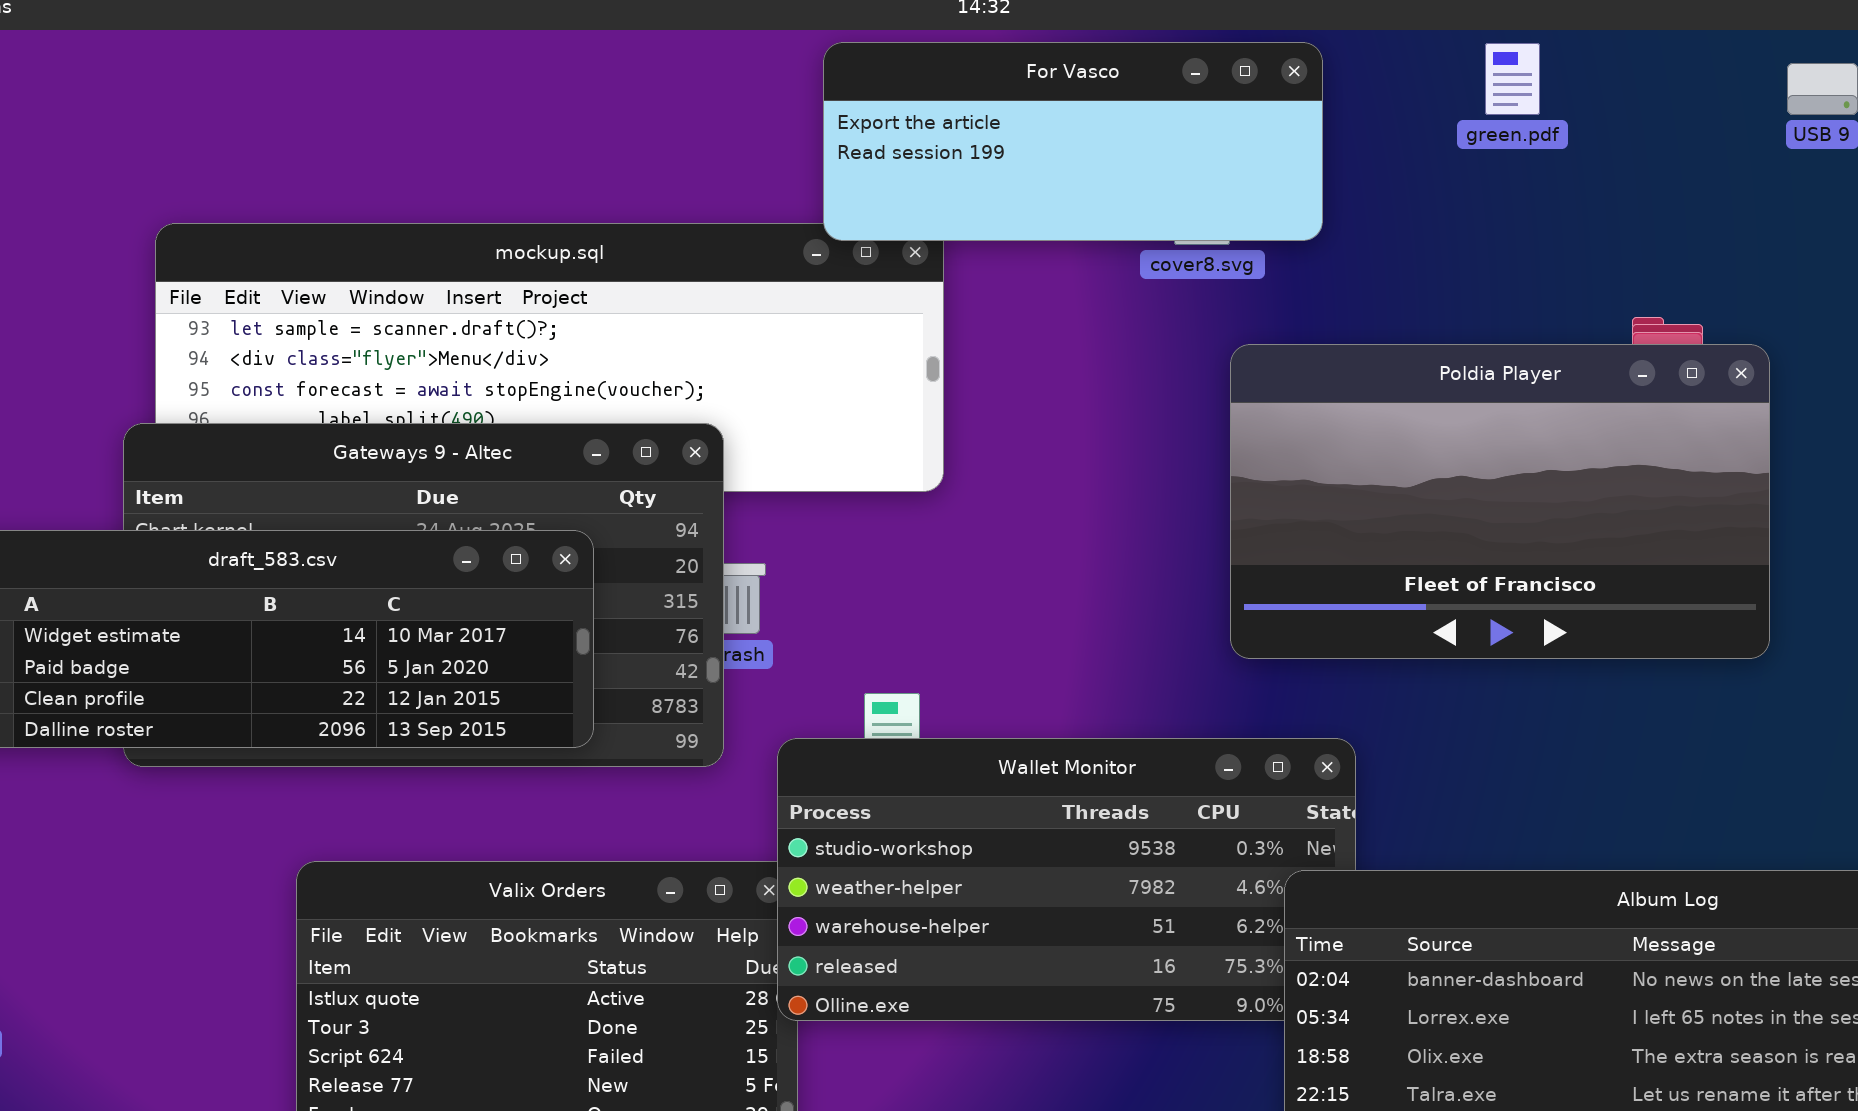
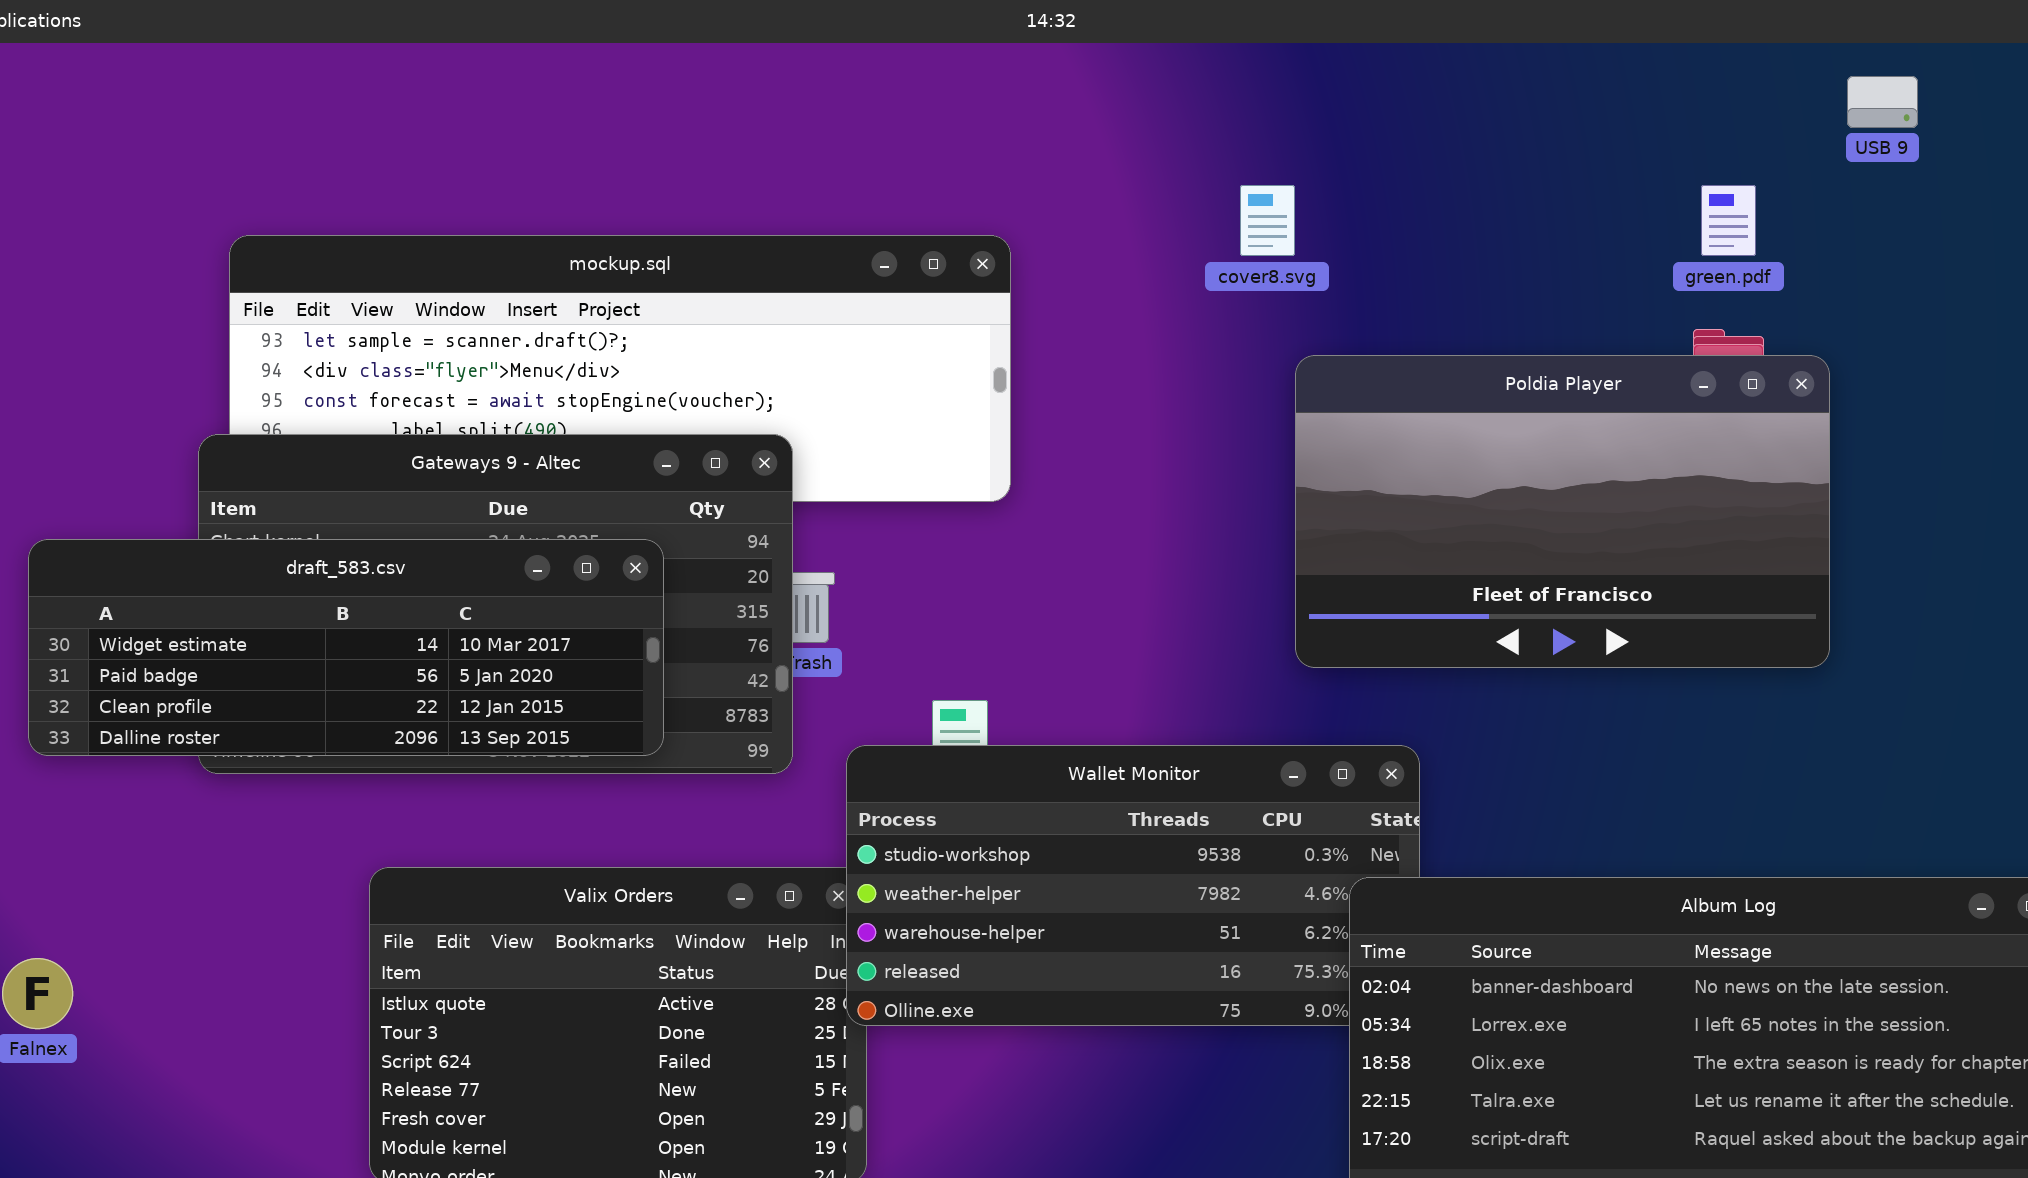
For Vasco: [823,42,1323,241] -> none, closed
green.pdf: [1485,43,1540,115] -> [1701,185,1756,256], moved

